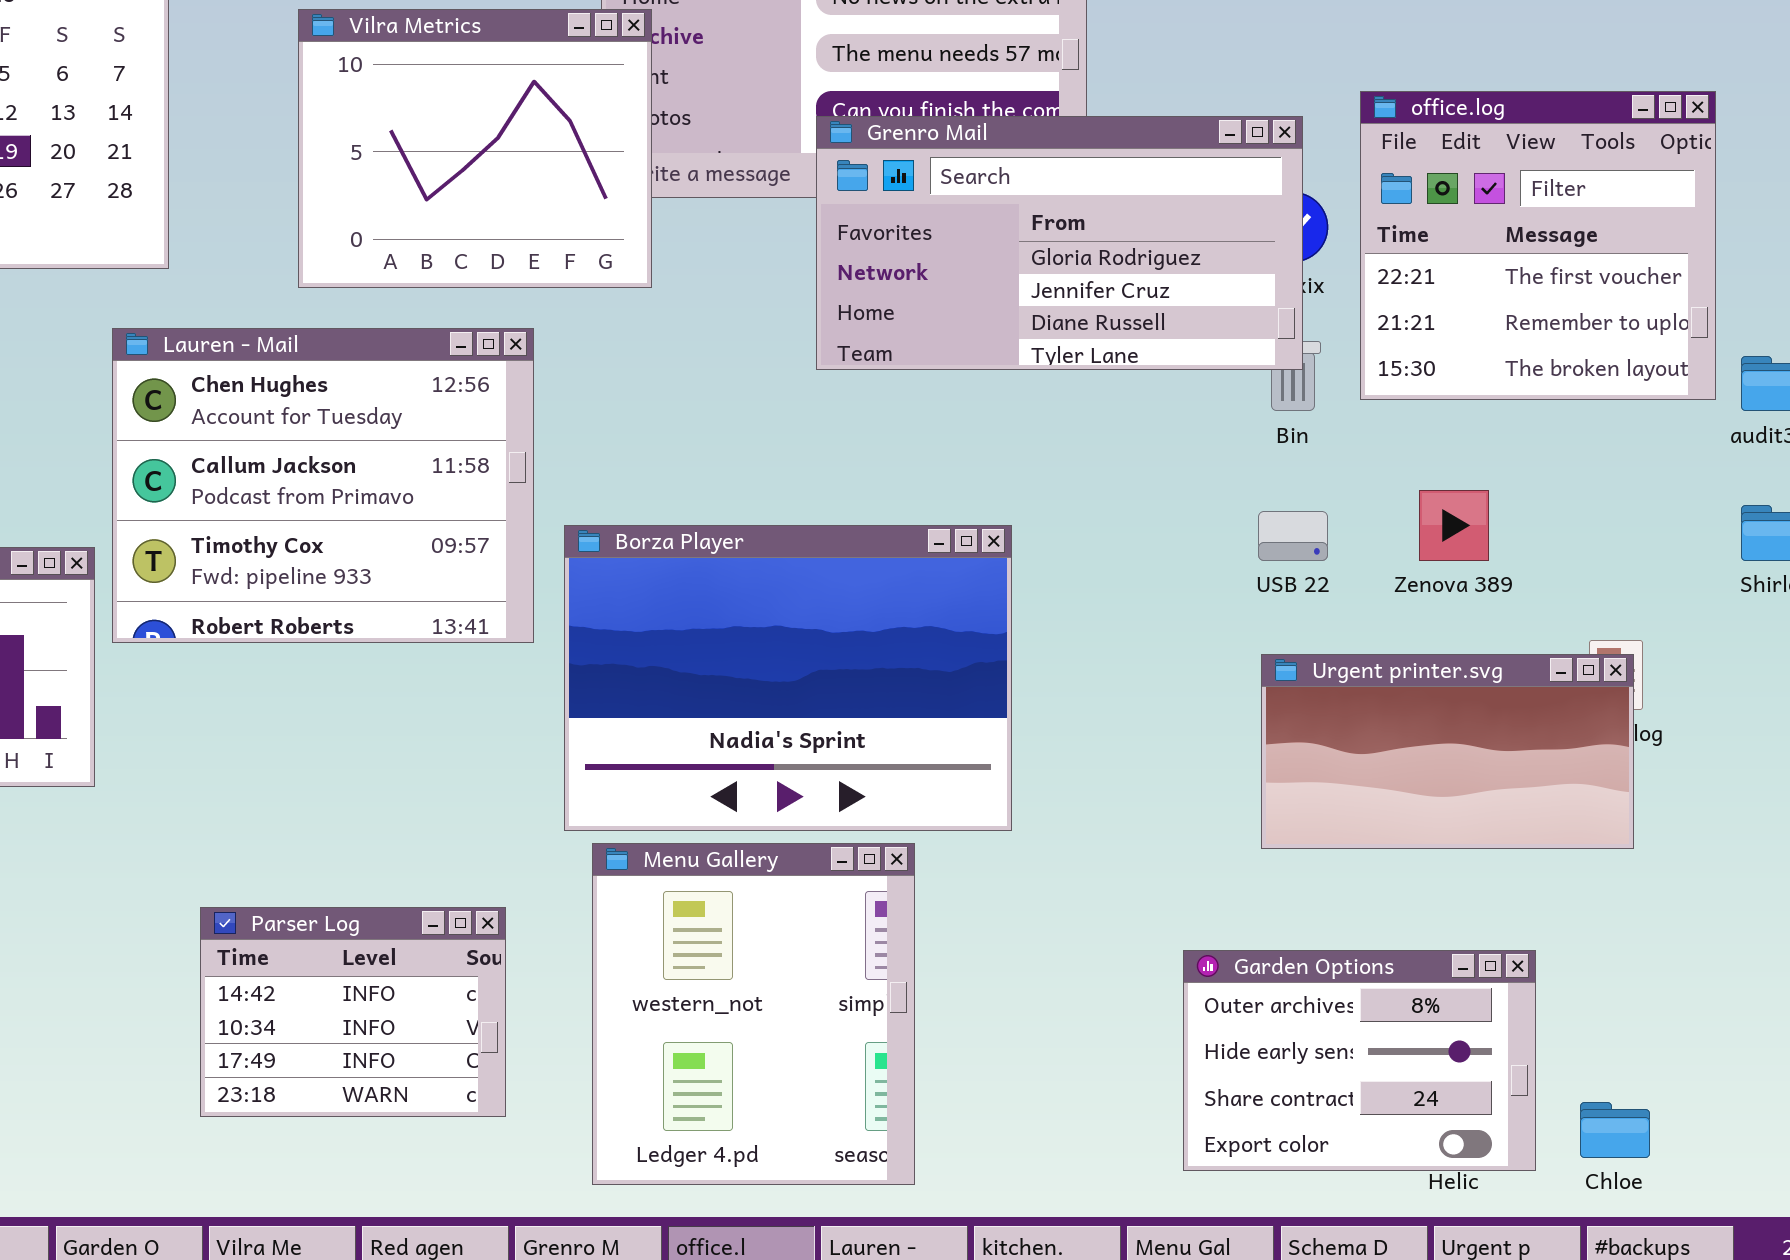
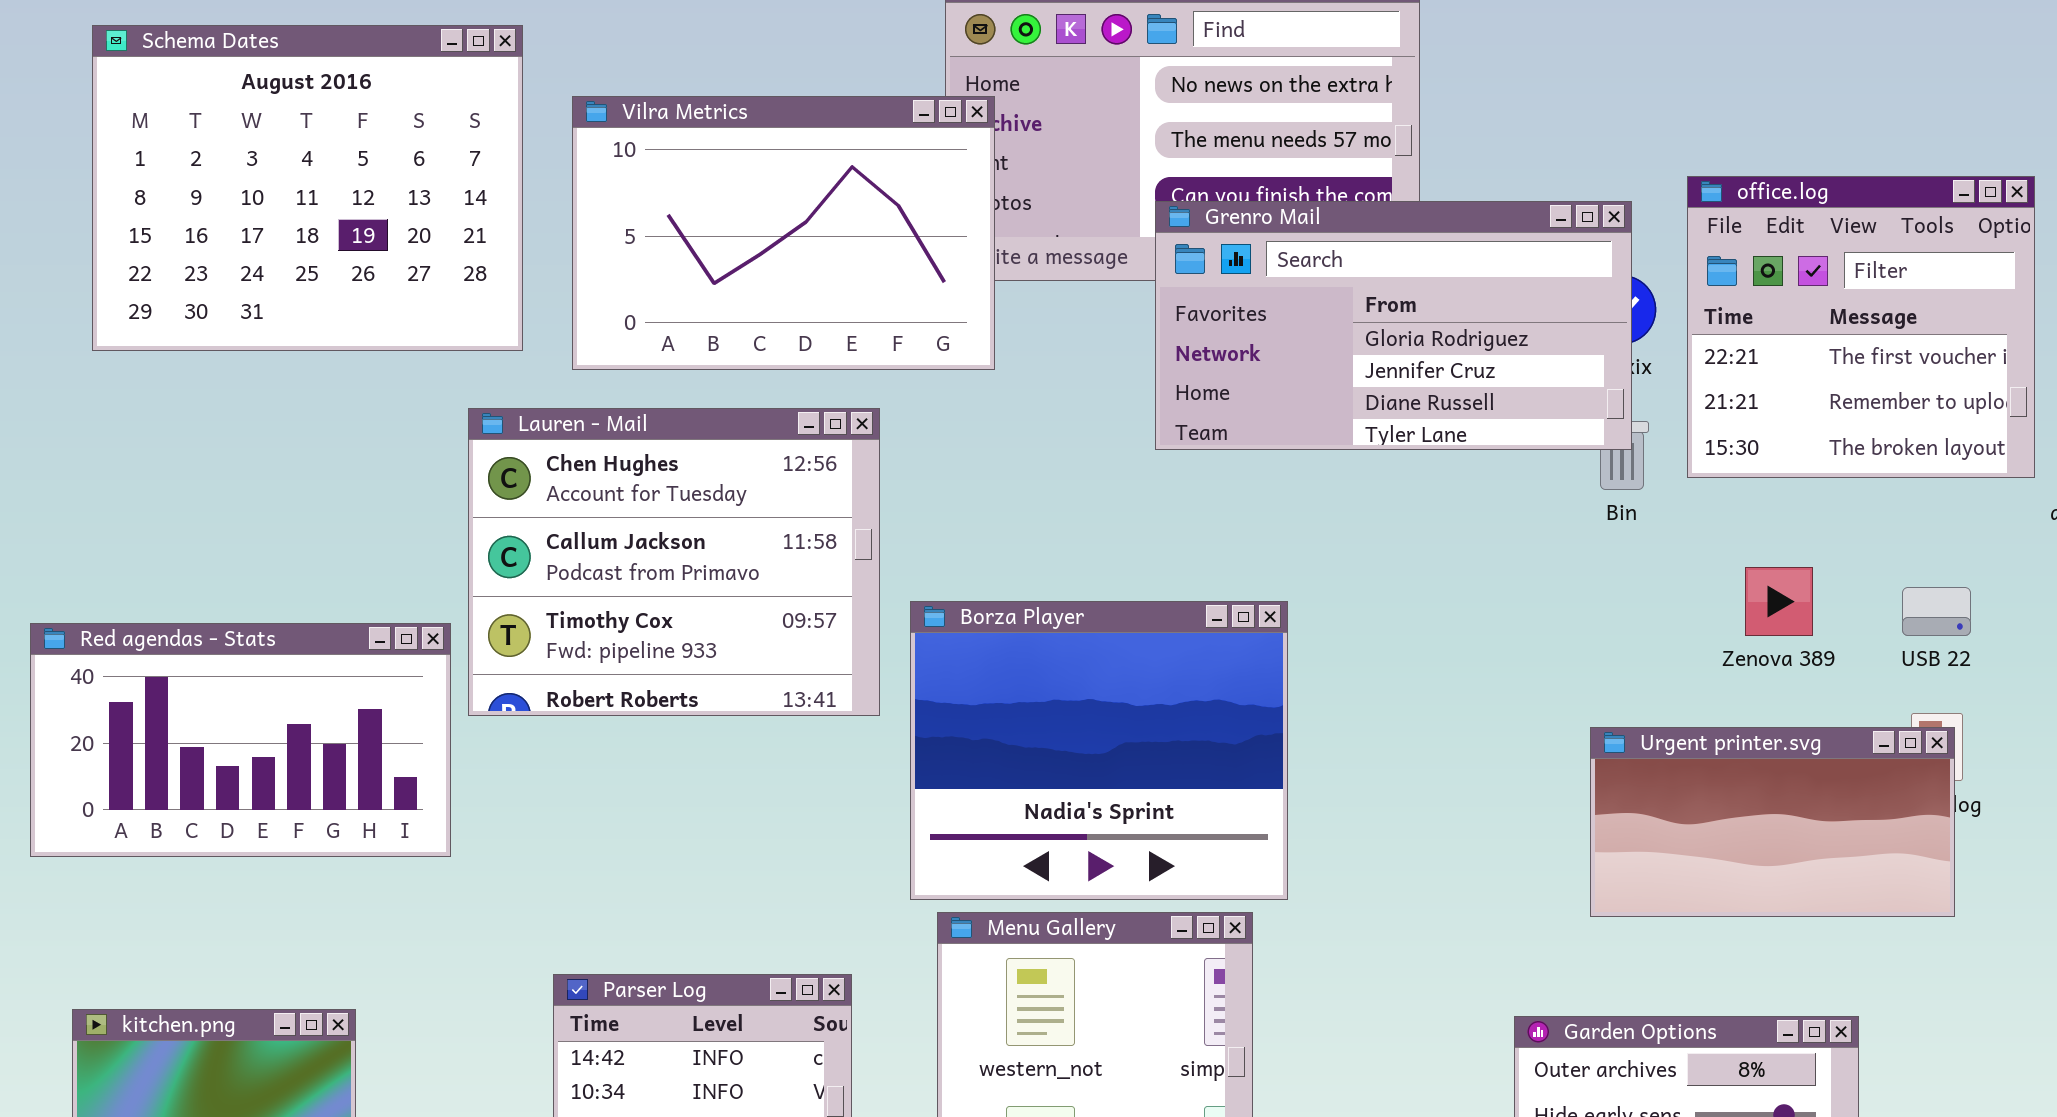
Vilra Metrics: [298,9,652,288] -> [572,96,995,370], resized
USB 22: [1258,511,1328,561] -> [1902,587,1971,636], moved
Borza Player: [564,525,1012,831] -> [910,601,1288,900], resized

